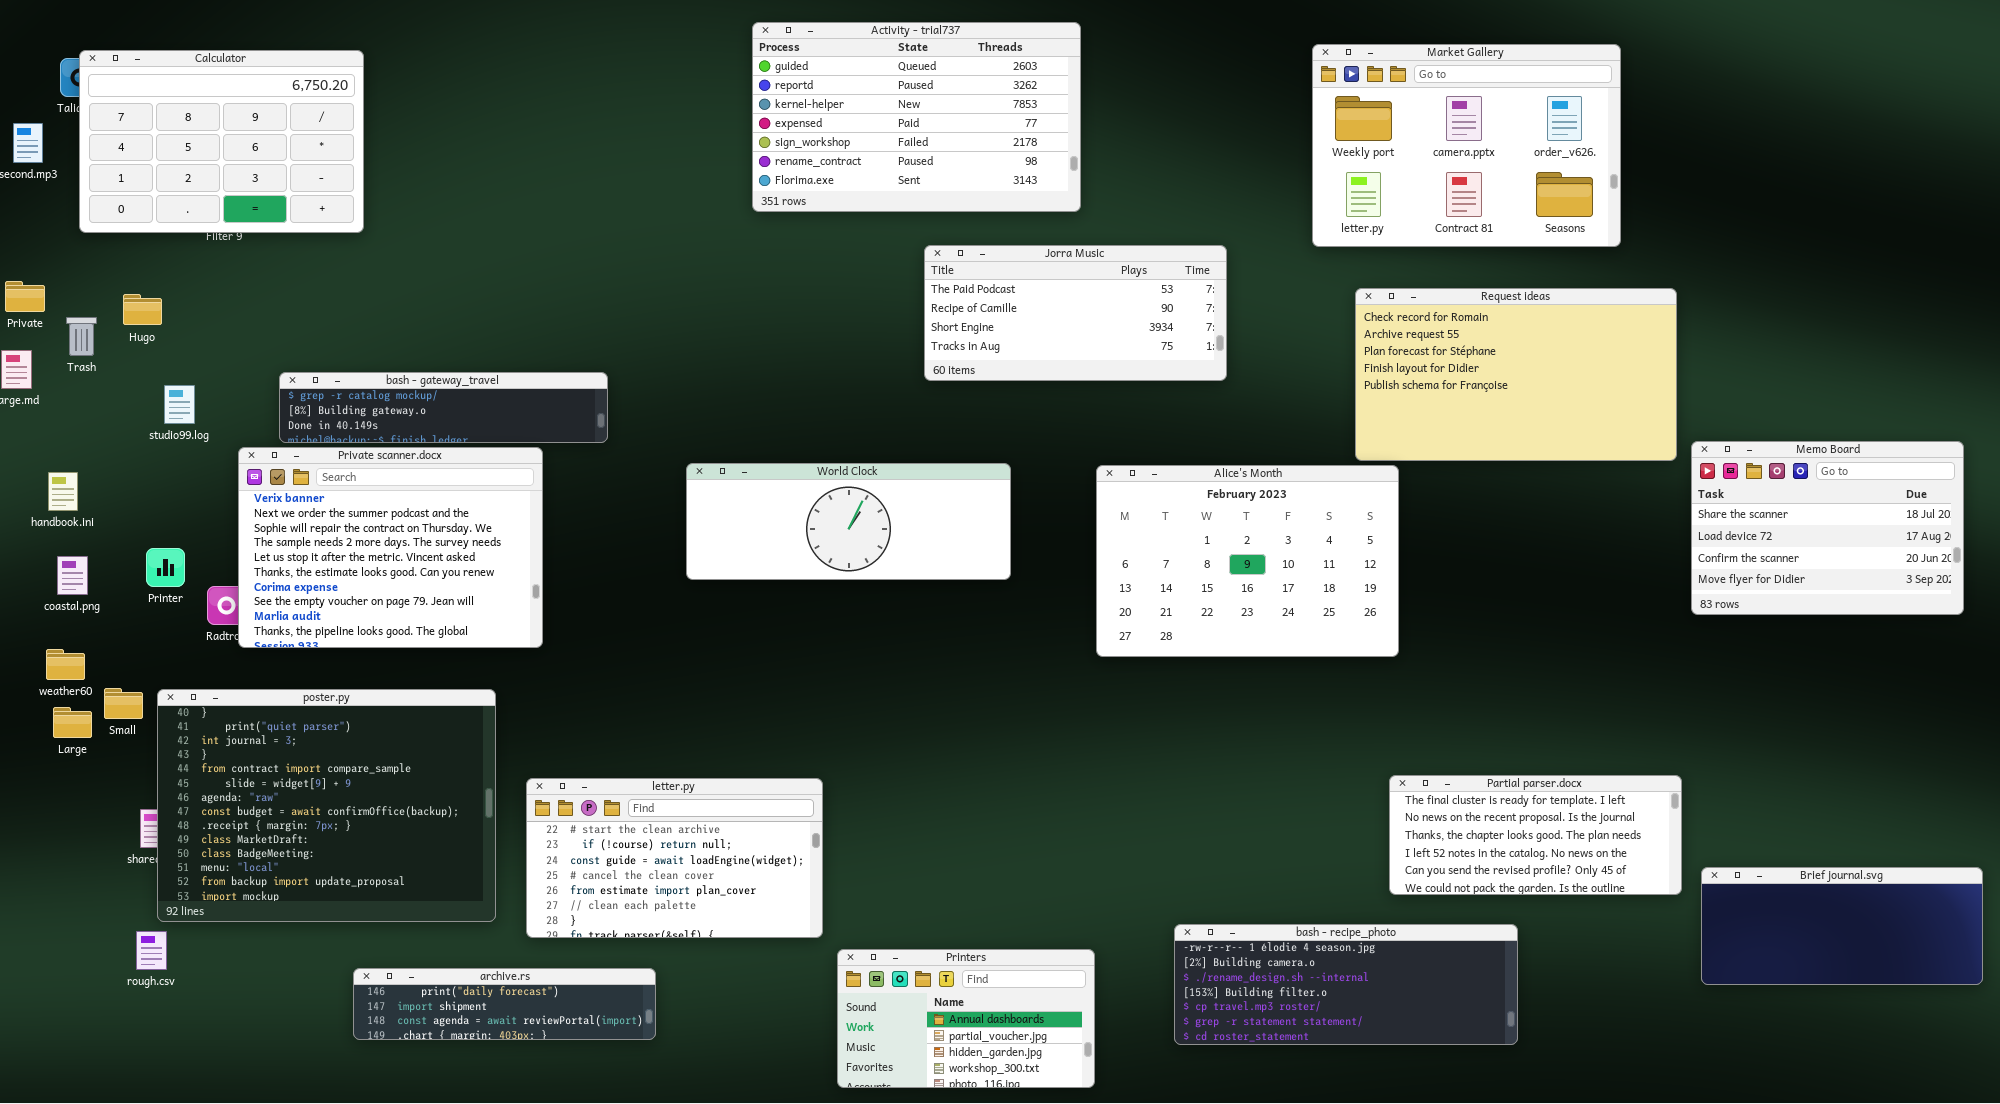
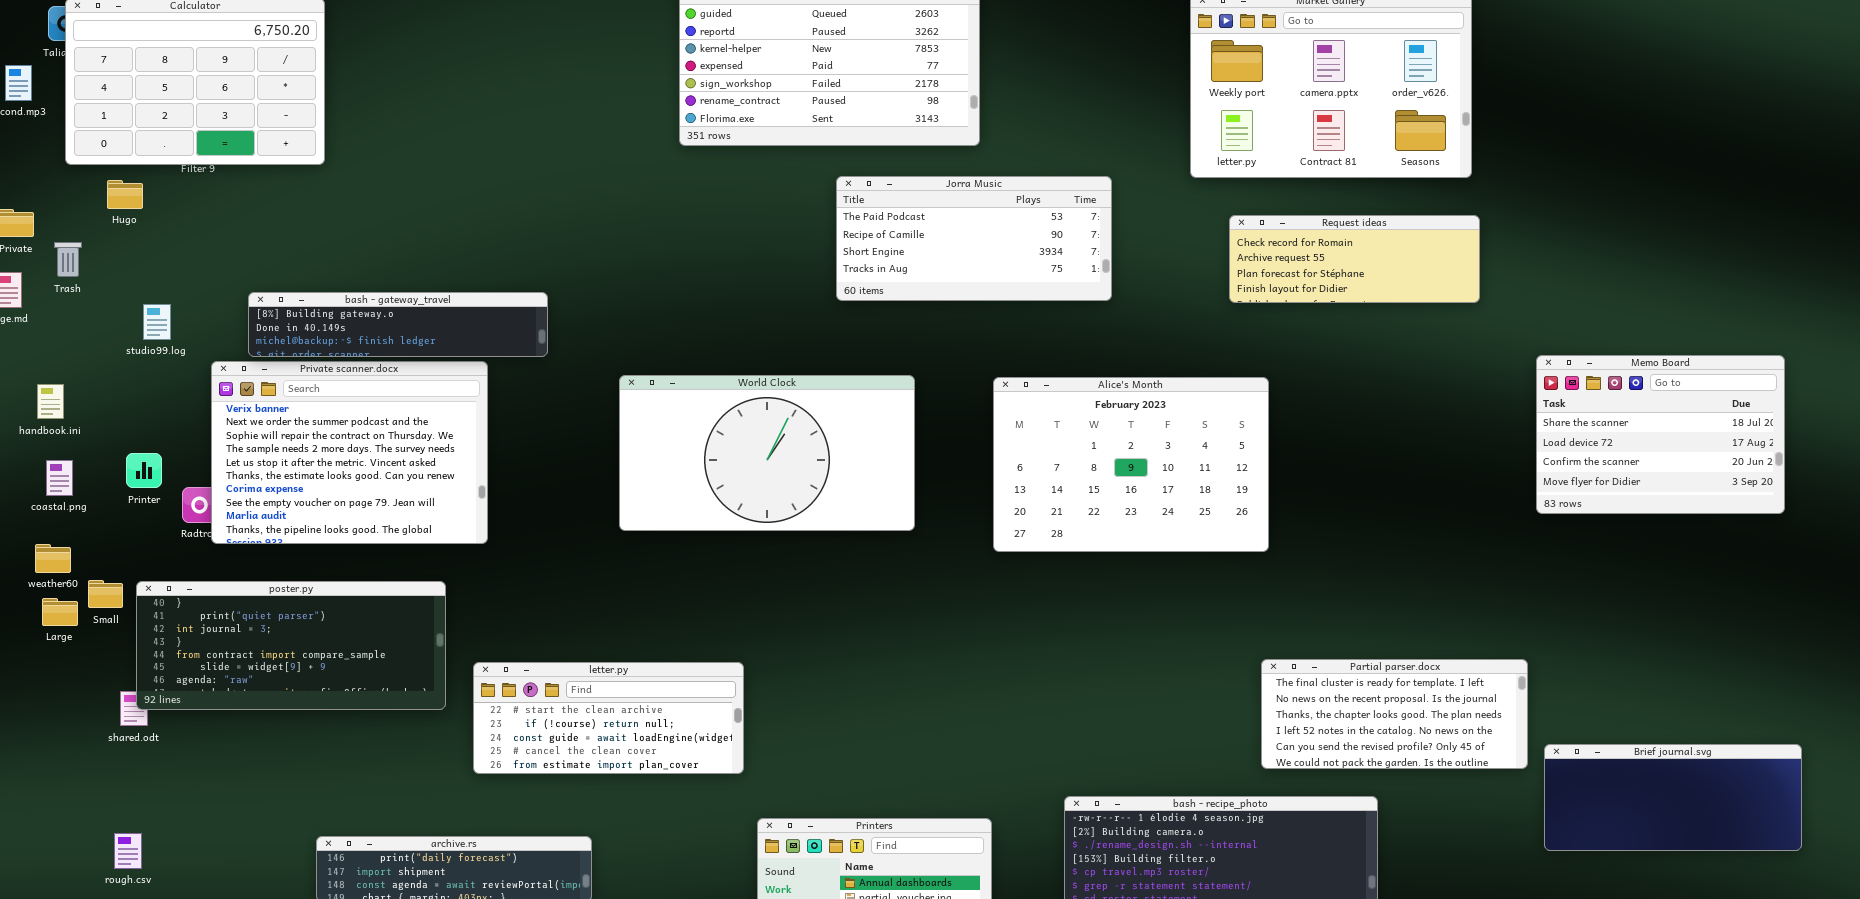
Request ideas: [1355,288,1677,461] -> [1229,215,1480,303], resized
Hugo: [123,294,162,325] -> [107,180,143,209], moved
bash - gateway_travel: [279,372,608,443] -> [248,292,548,357], scrolled down 1 row
World Clock: [686,463,1011,580] -> [619,375,915,531], resized
poster.py: [157,689,496,922] -> [136,581,446,710], resized
letter.py: [526,778,823,938] -> [473,662,744,774], resized
rough.csv: [136,931,167,970] -> [114,833,142,869], moved

